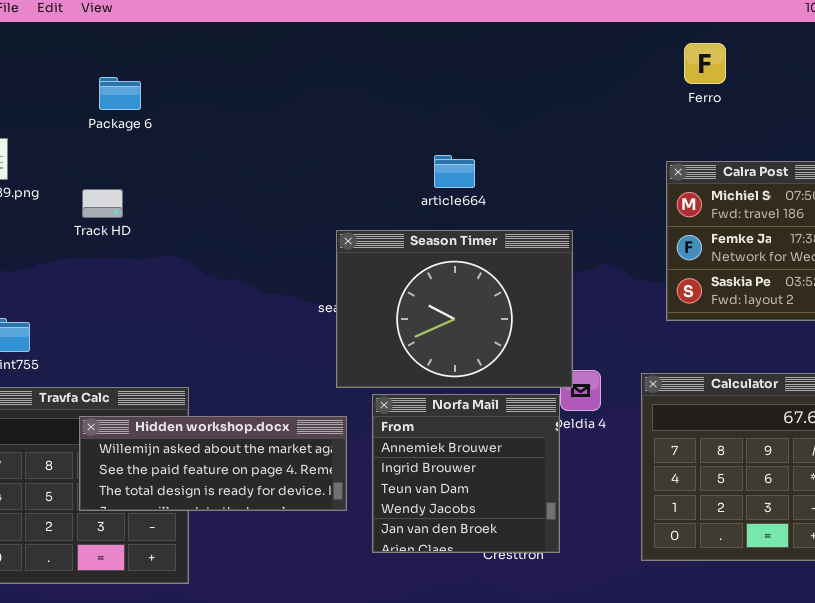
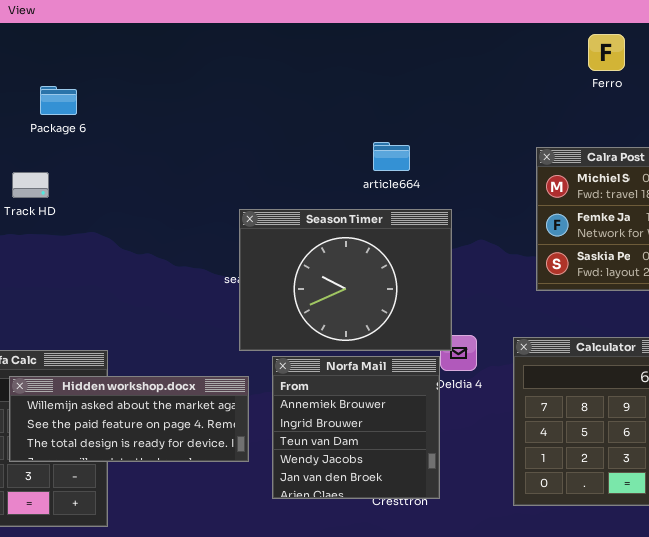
Ferro: [684,43,726,84] -> [588,34,625,71], moved
Package 6: [99,77,141,110] -> [40,86,77,115], moved
article664: [434,155,475,188] -> [373,142,410,171], moved

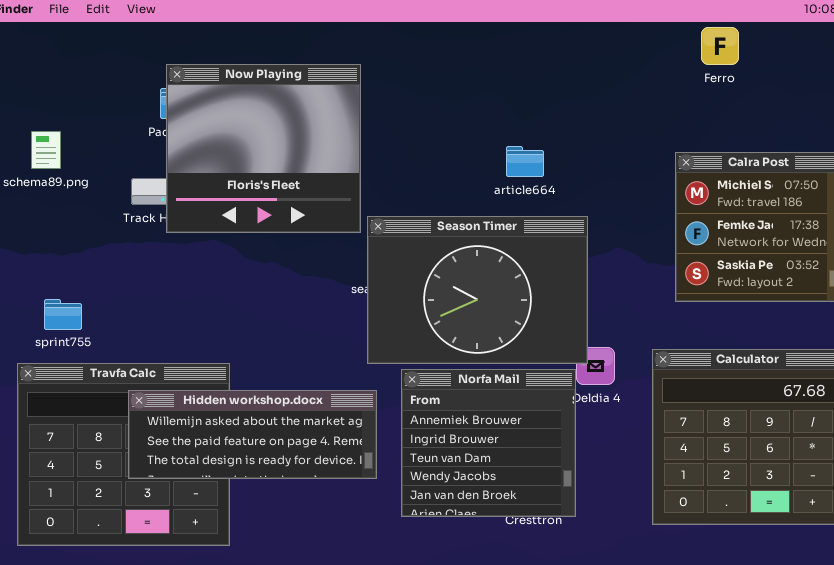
Ferro: [588,34,625,71] -> [701,27,739,65], moved
Now Playing: none -> [166,64,361,233], opened

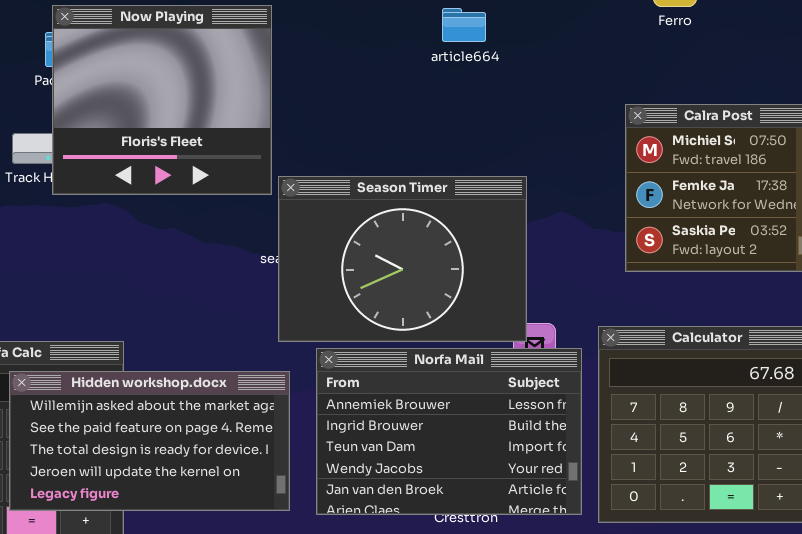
article664: [506,146,544,177] -> [442,8,486,42], moved
Norfa Mail: [401,369,576,517] -> [316,348,582,515], resized
Hidden workshop.docx: [128,390,377,479] -> [9,371,290,511], resized

